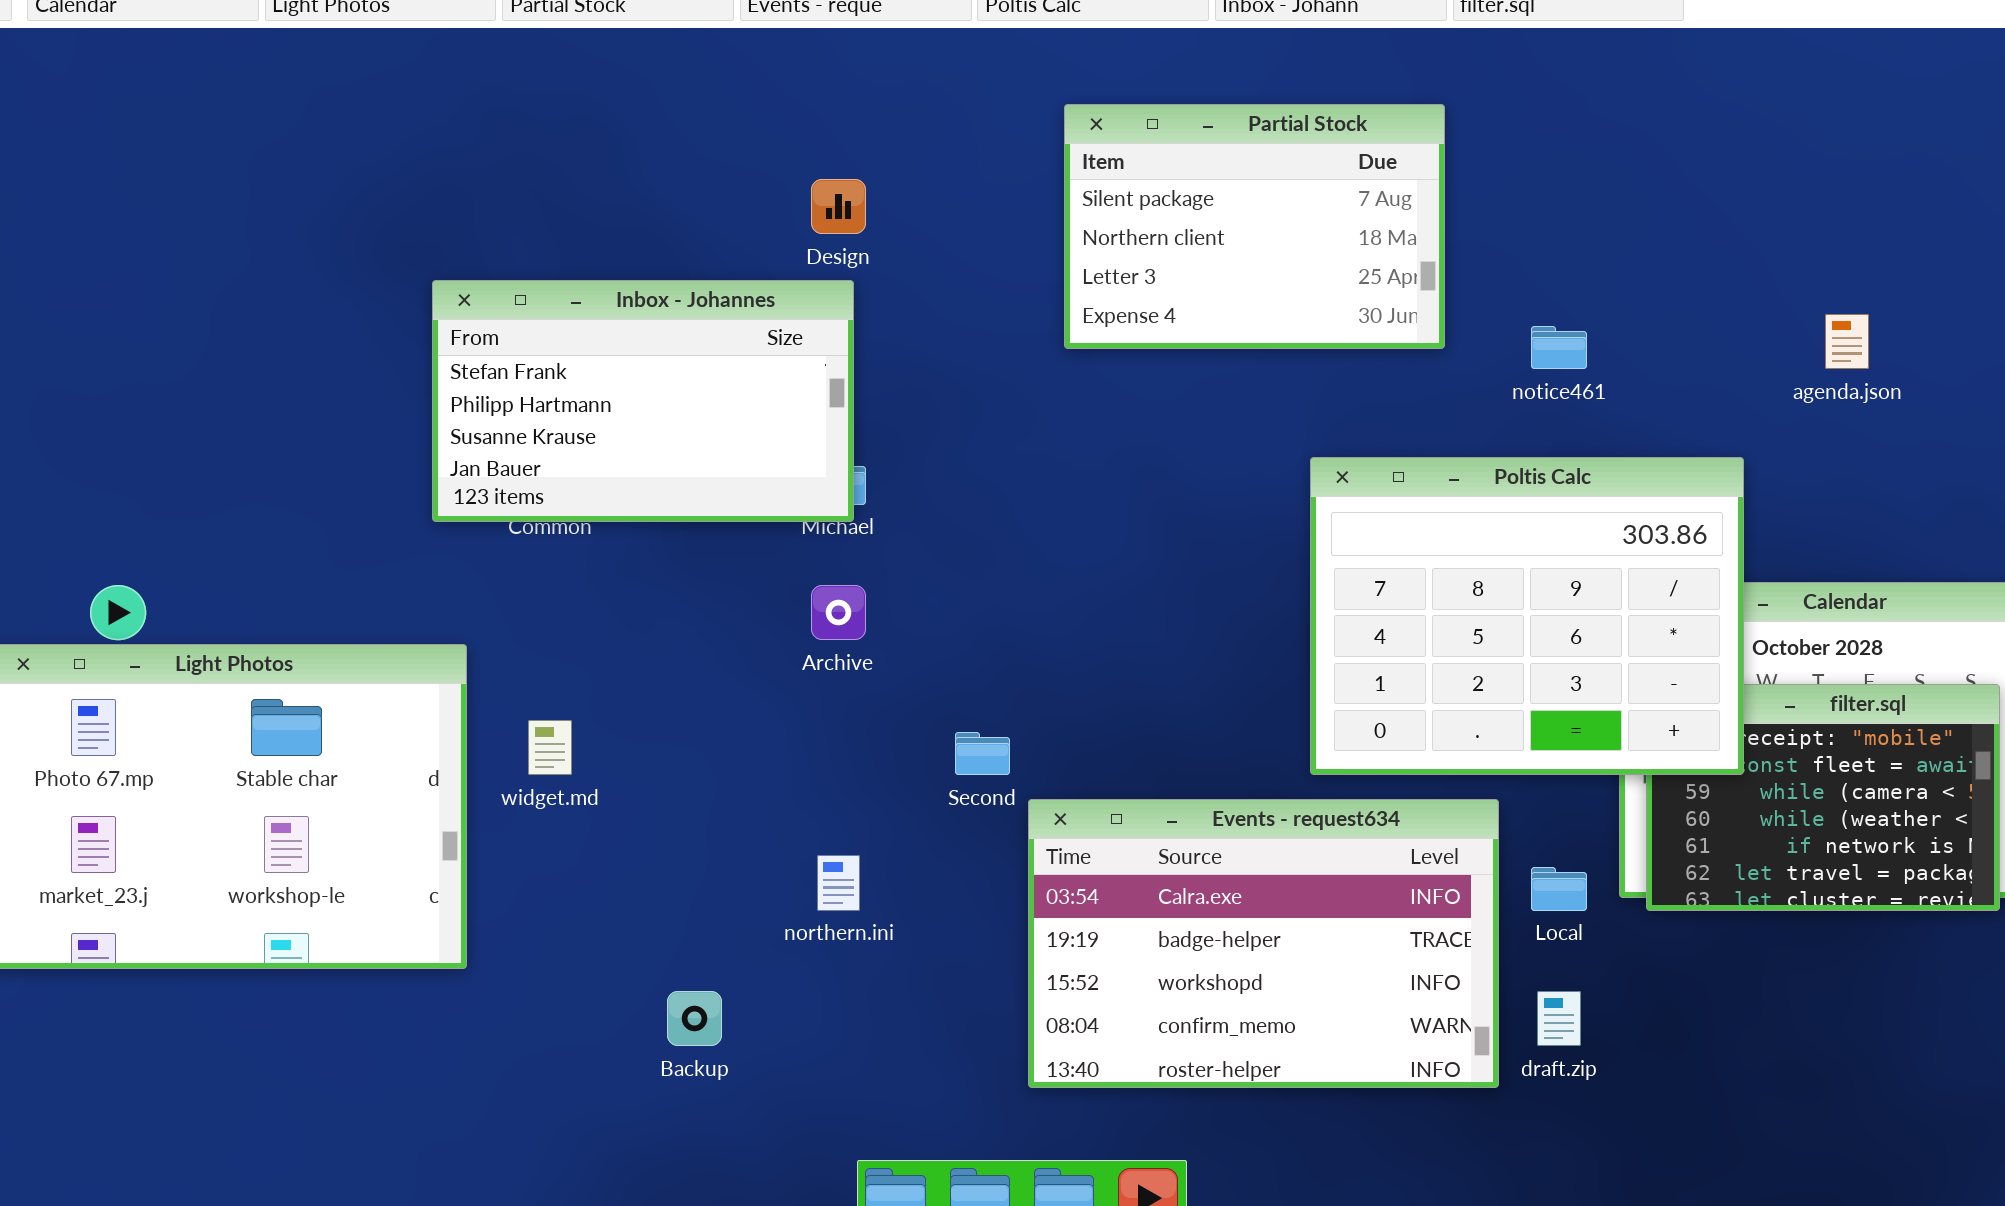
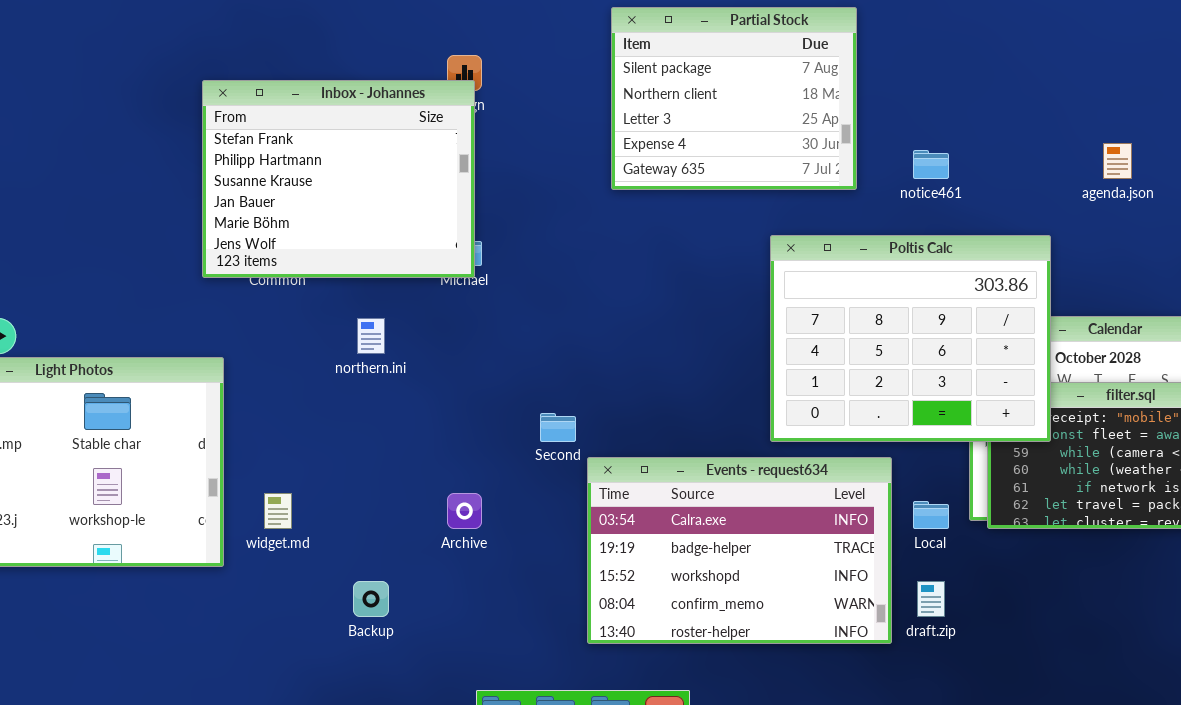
Partial Stock: [1064,104,1445,349] -> [611,7,857,190], resized
Inbox - Johannes: [432,280,854,522] -> [202,80,475,278], resized
Archive: [811,585,866,640] -> [447,493,482,529], moved
widget.md: [528,720,572,775] -> [264,493,292,529], moved
northern.ini: [817,855,860,911] -> [357,318,385,354], moved

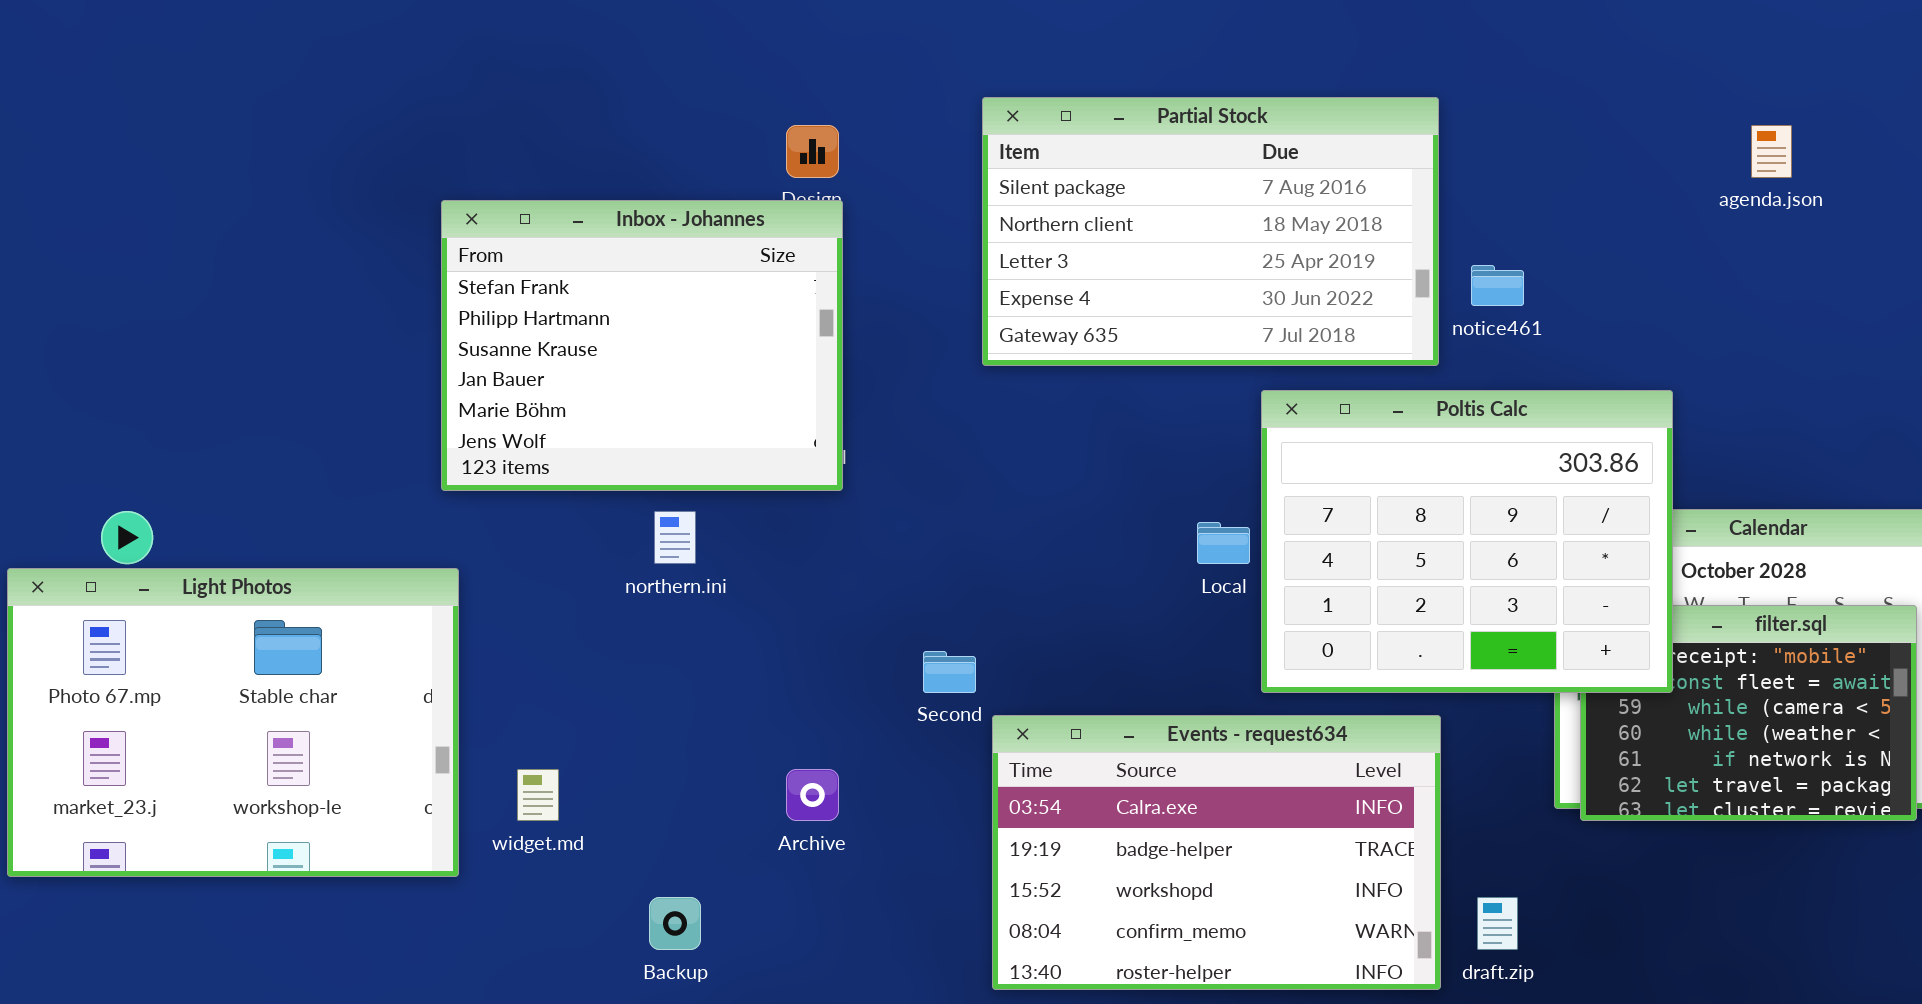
Partial Stock: [611,7,857,190] -> [982,97,1439,366], moved, resized
Inbox - Johannes: [202,80,475,278] -> [441,200,843,491], moved
agenda.json: [1103,143,1132,179] -> [1751,125,1792,178], moved
Local: [913,501,949,529] -> [1197,522,1250,564], moved

